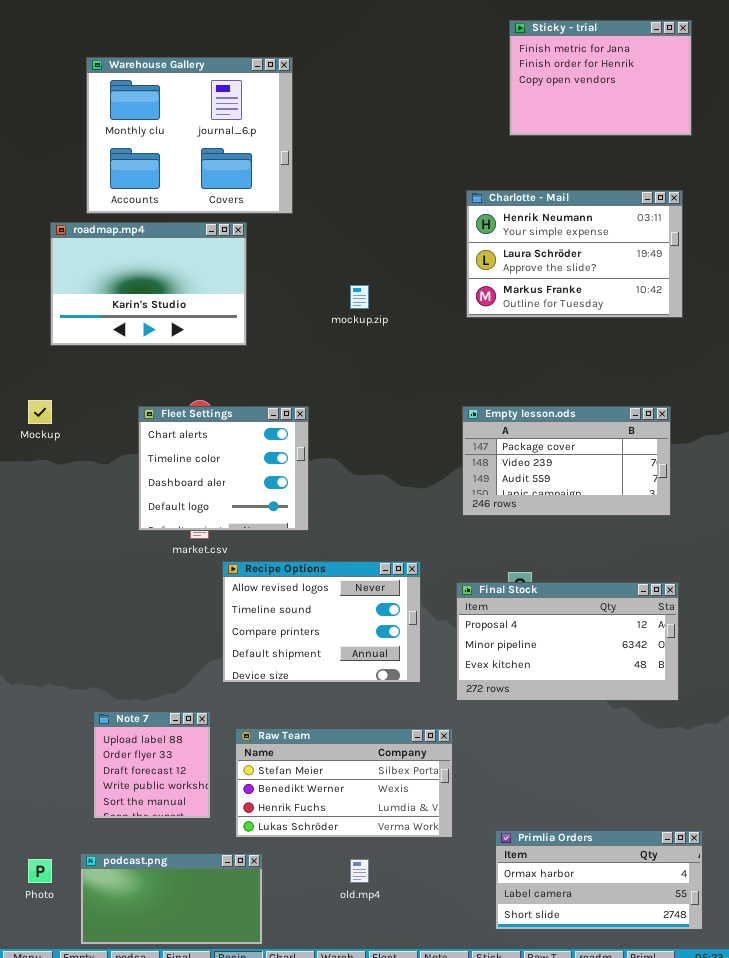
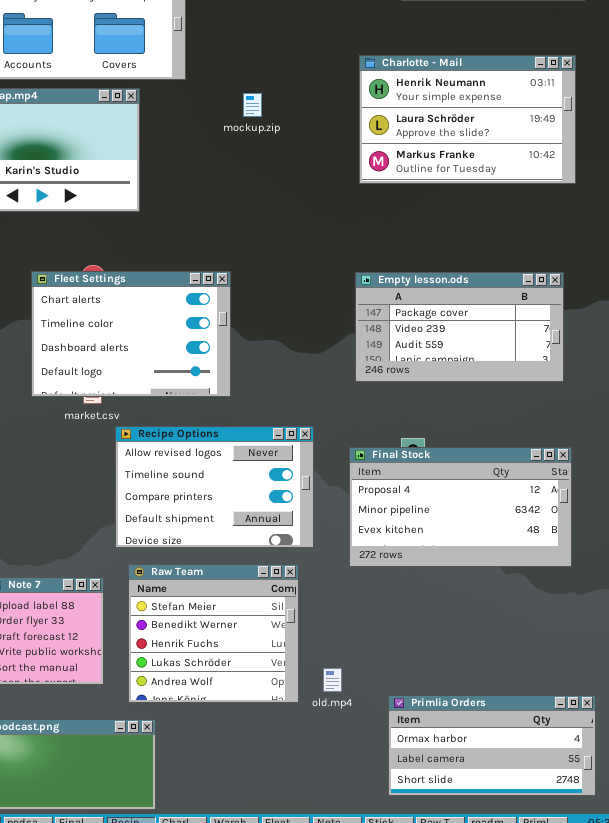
mockup.zip: [350,285,369,309] -> [243,93,262,117], moved
Fleet Settings: [138,406,309,531] -> [31,271,231,397], resized
Raw Team: [235,728,453,838] -> [128,564,299,703], resized
old.mp4: [350,859,369,883] -> [323,668,342,692], moved

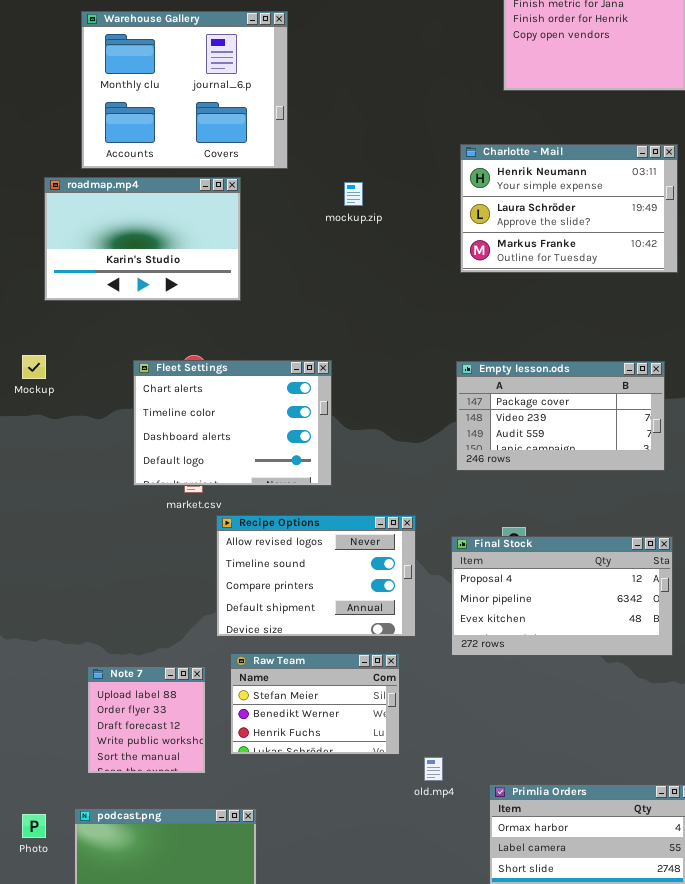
Raw Team: [128,564,299,703] -> [230,653,400,755], resized

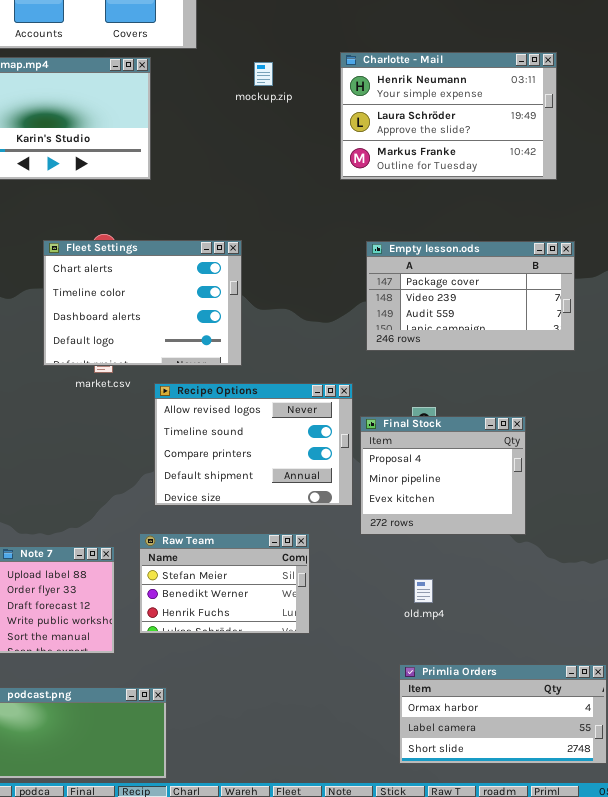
Charlotte - Mail: [460,144,678,273] -> [340,52,557,180], moved
Recipe Options: [216,515,416,637] -> [154,383,353,506], moved
Final Stock: [451,536,673,656] -> [360,416,526,535], resized
old.mp4: [424,757,443,781] -> [414,579,433,603], moved

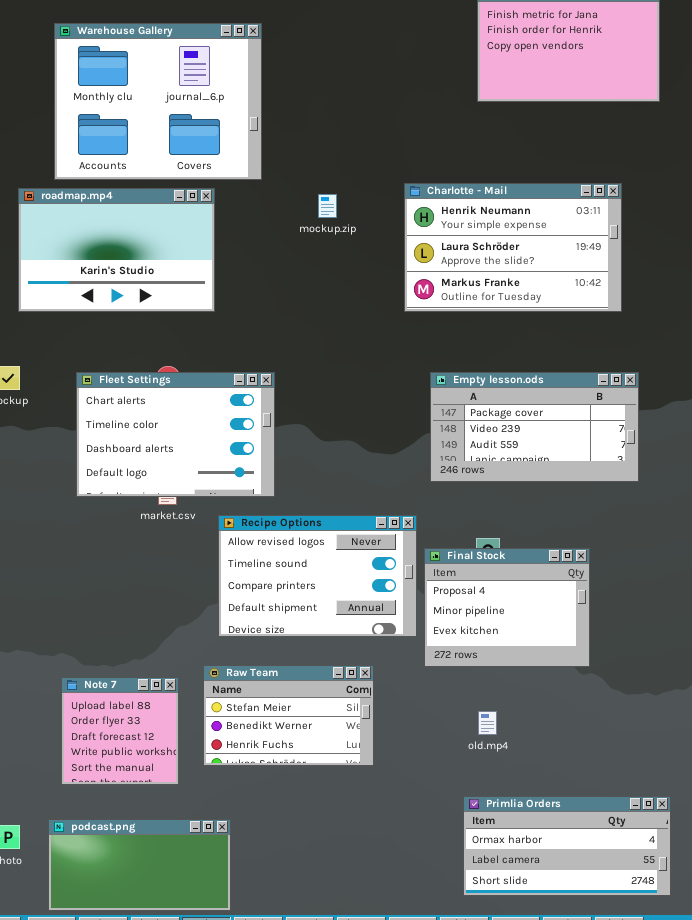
Fleet Settings: [43,240,242,366] -> [76,372,275,497], moved

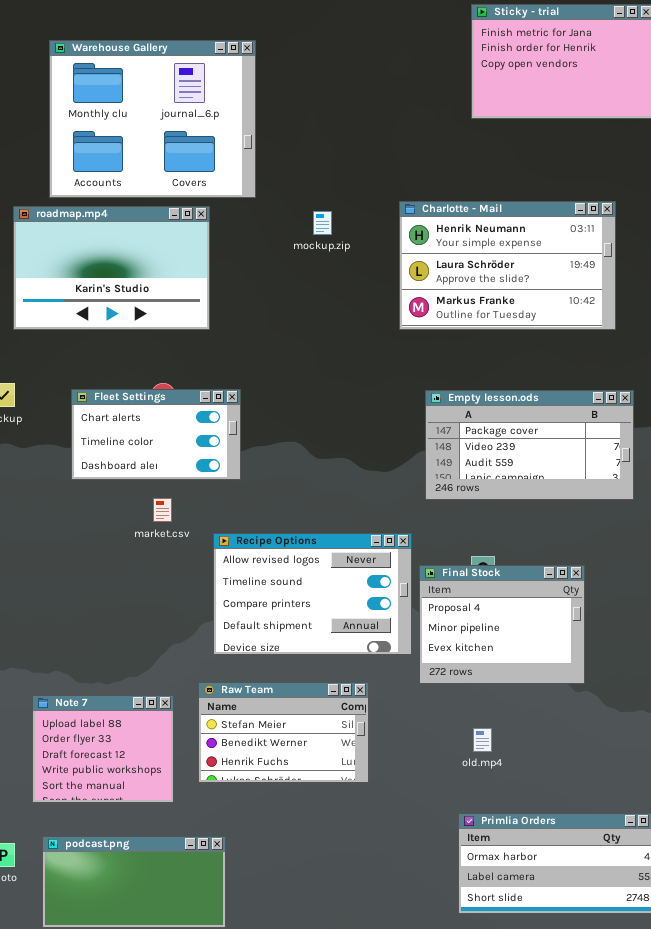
Fleet Settings: [76,372,275,497] -> [71,389,241,480], resized
Note 7: [61,677,179,785] -> [32,695,174,803], resized

